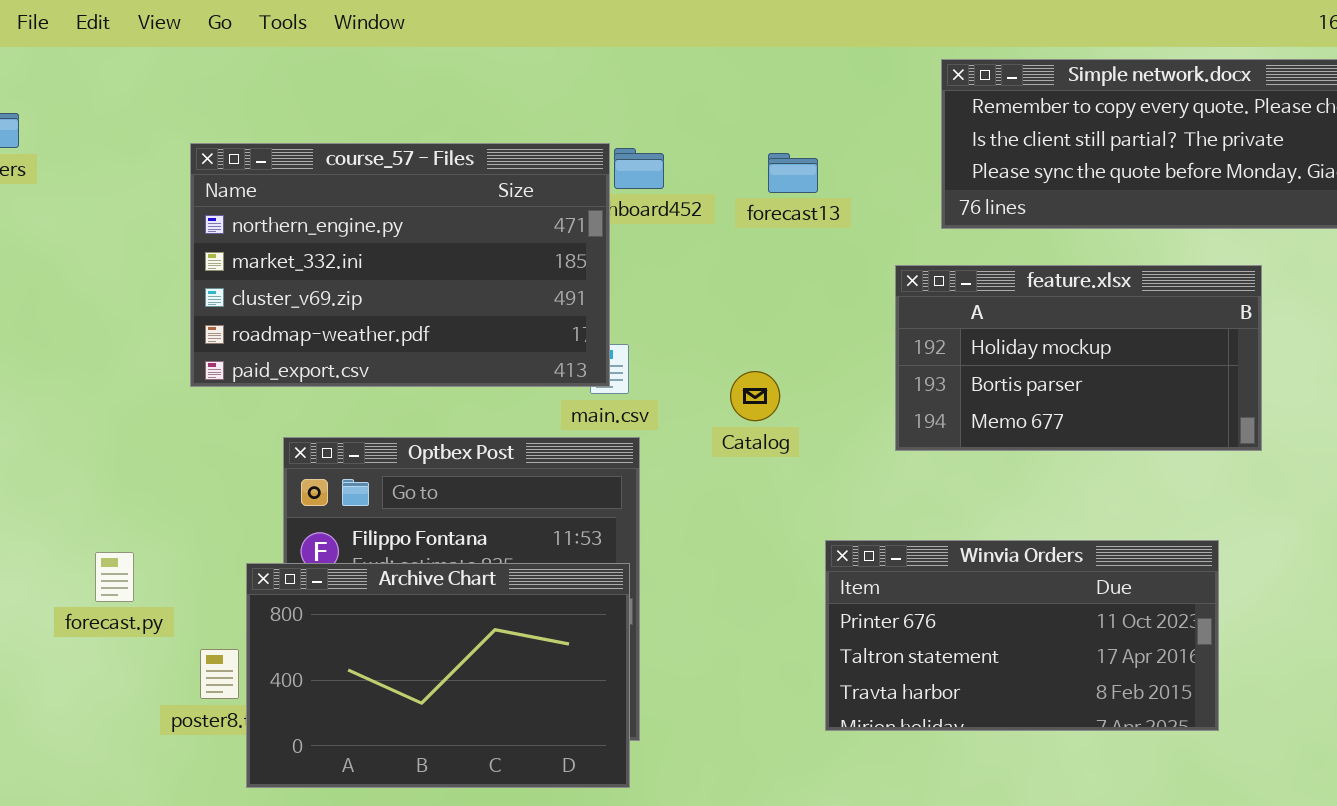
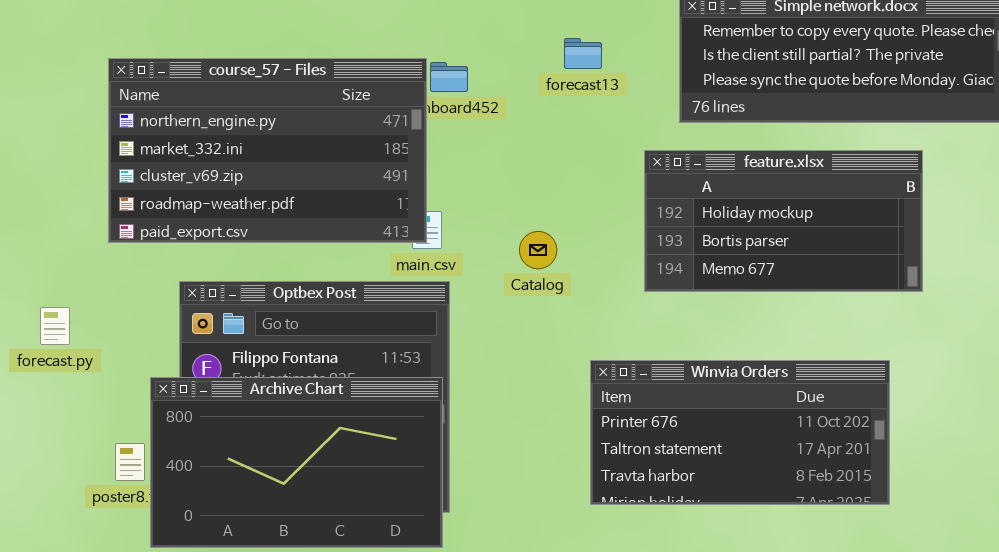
forecast13: [768,153,818,193] -> [564,38,602,69], moved
forecast.py: [95,552,134,602] -> [40,307,70,345], moved

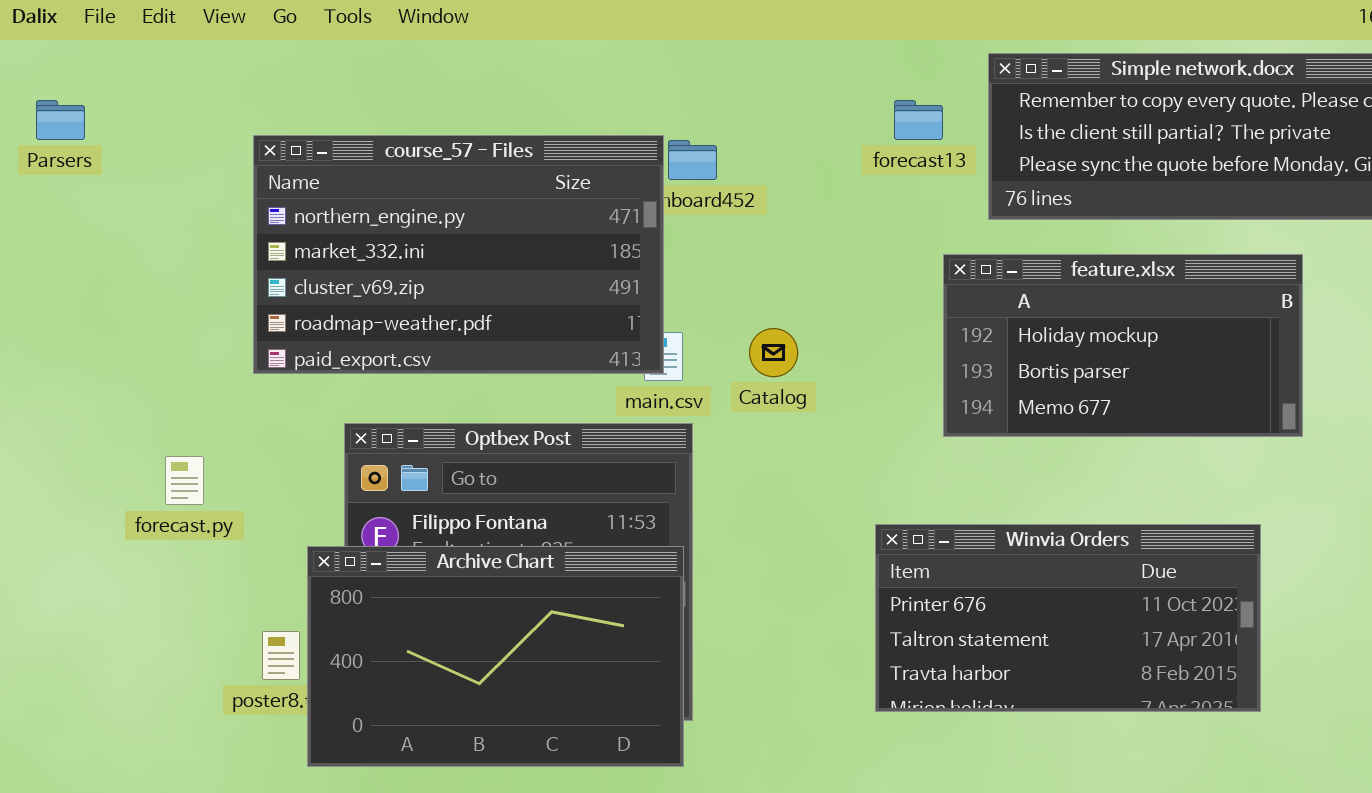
forecast13: [564,38,602,69] -> [894,100,943,140], moved
Catalog: [519,231,557,269] -> [749,328,798,377], moved

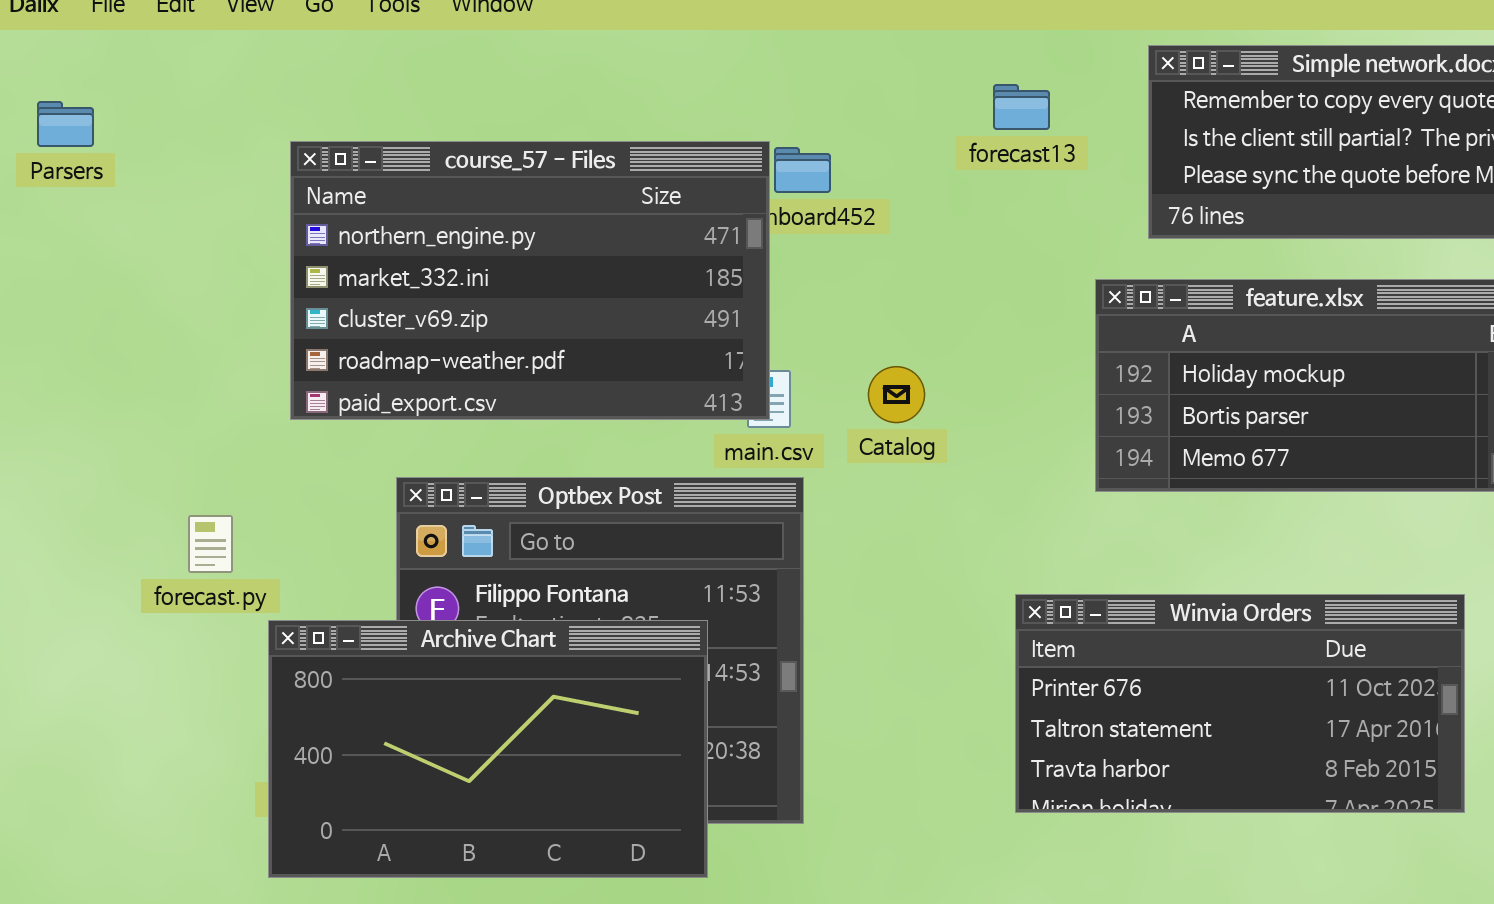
forecast13: [894,100,943,140] -> [993,84,1050,130], moved
Archive Chart: [307,546,684,767] -> [268,620,708,878], moved

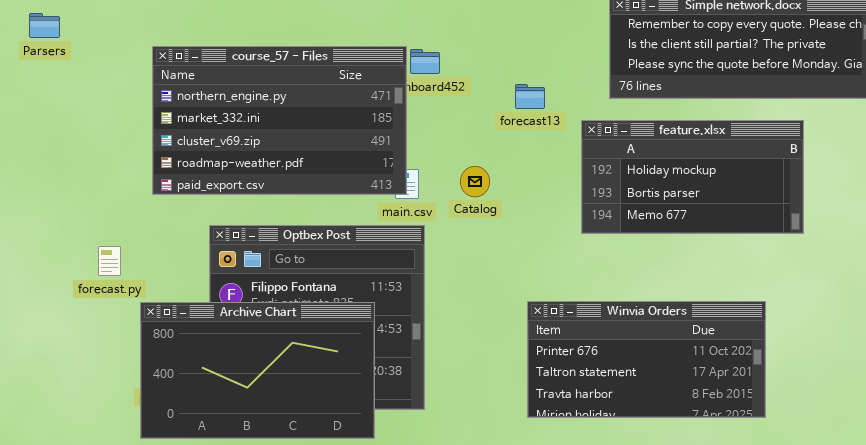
forecast13: [993,84,1050,130] -> [515,84,545,109], moved
Parsers: [37,101,94,147] -> [29,13,60,38], moved
Winvia Orders: [1015,594,1465,813] -> [527,301,766,418], moved

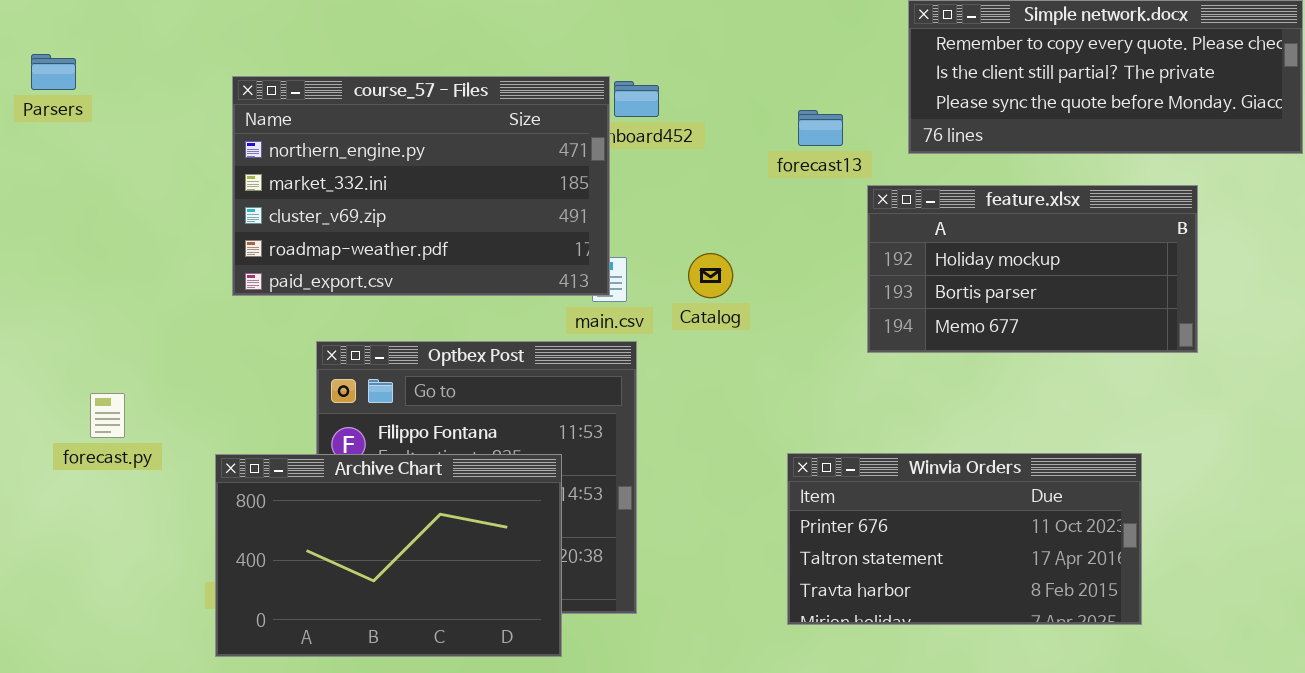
Parsers: [29,13,60,38] -> [31,54,76,90], moved
forecast13: [515,84,545,109] -> [798,110,843,146], moved
forecast.py: [98,246,121,276] -> [90,393,125,438], moved

